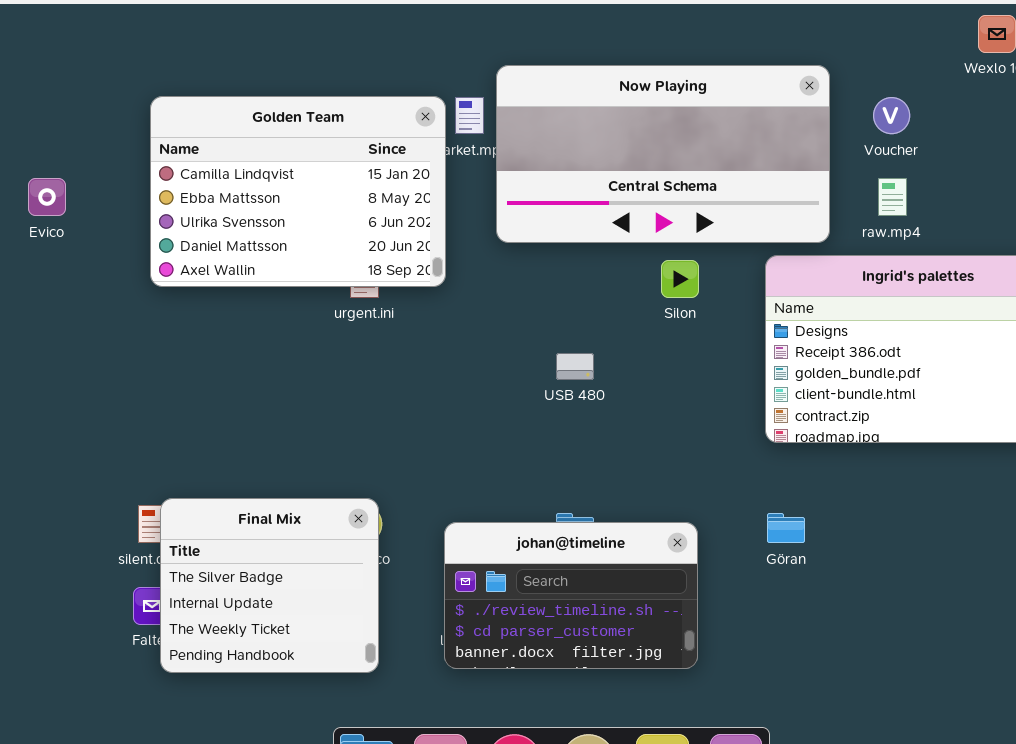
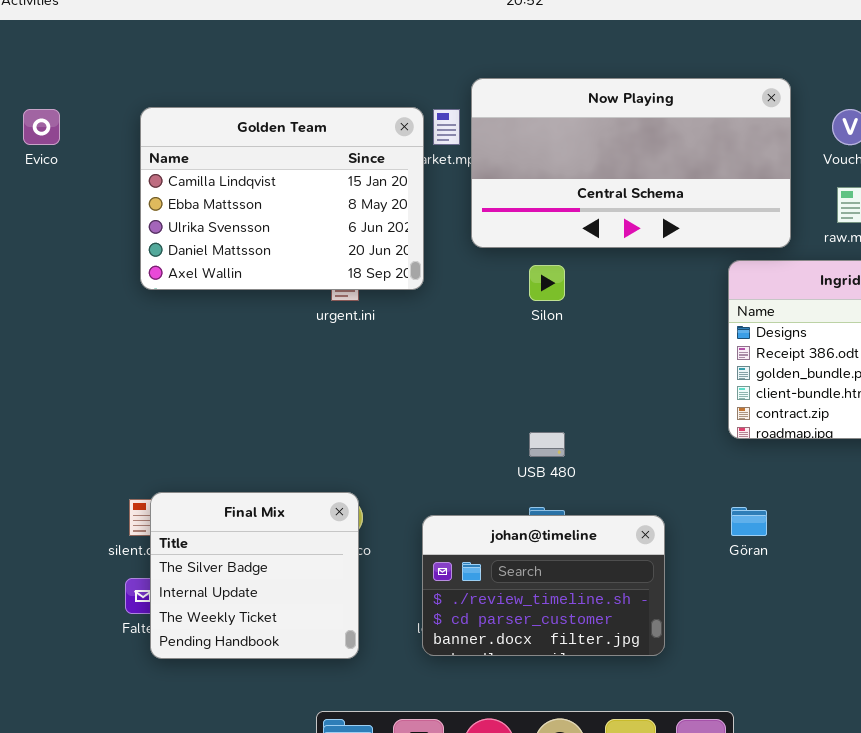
Evico: [28,178,66,216] -> [23,109,60,145], moved
Silon: [661,260,699,298] -> [529,265,565,301], moved
USB 480: [556,353,594,380] -> [529,432,565,457], moved

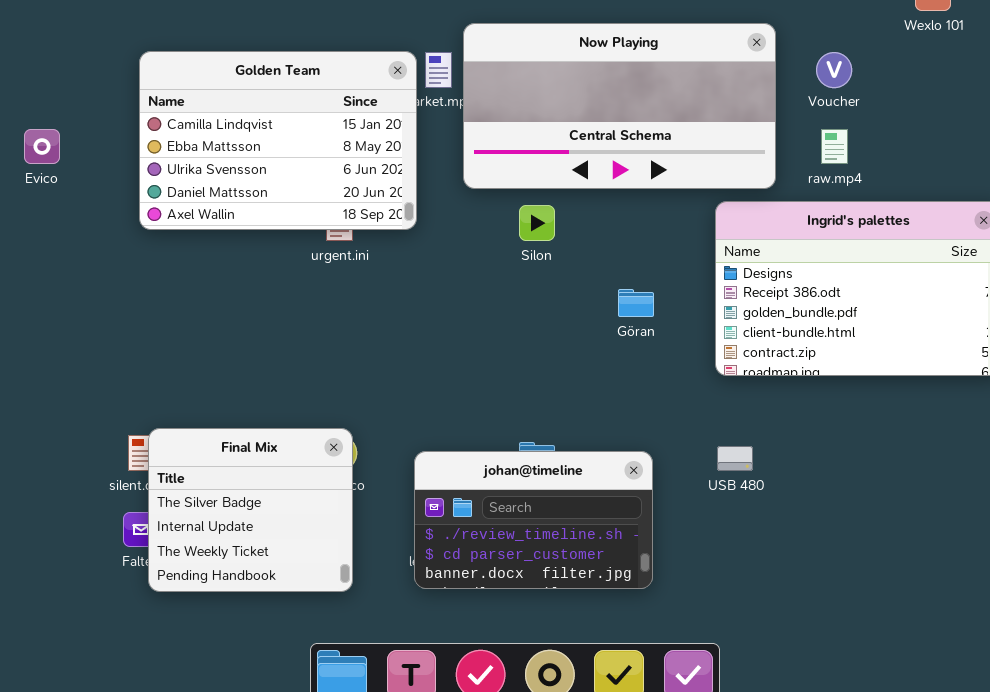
Evico: [23,109,60,145] -> [24,129,60,164], moved
USB 480: [529,432,565,457] -> [717,446,753,471], moved
Göran: [731,507,767,536] -> [618,289,654,317], moved

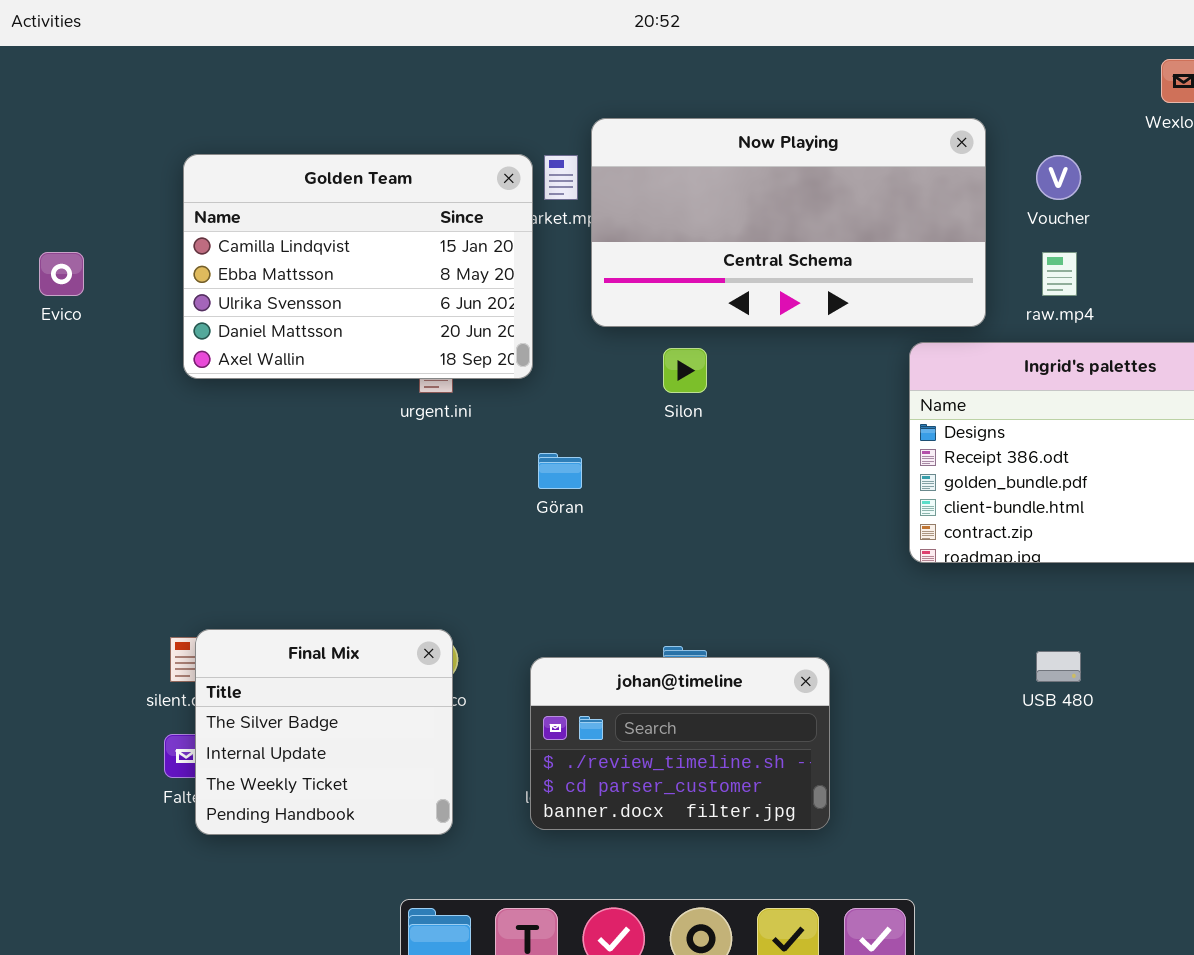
Göran: [618,289,654,317] -> [538,453,582,489], moved
USB 480: [717,446,753,471] -> [1036,651,1081,682], moved

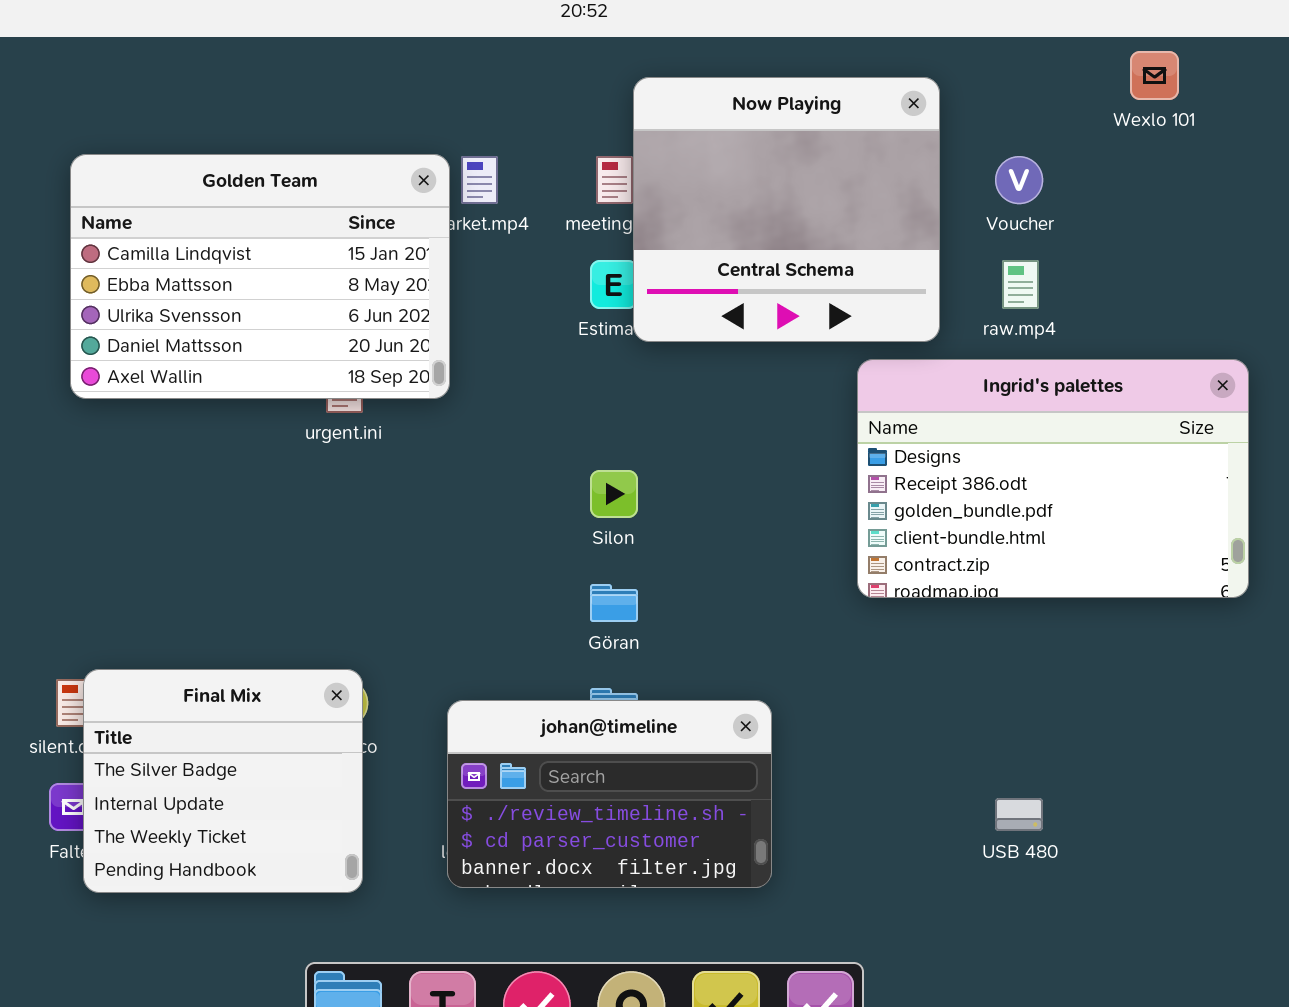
Now Playing: [591,118,986,327] -> [633,77,940,342], resized
Silon: [663,348,707,393] -> [590,470,638,518], moved
Göran: [538,453,582,489] -> [590,584,638,622], moved
USB 480: [1036,651,1081,682] -> [995,798,1043,831], moved

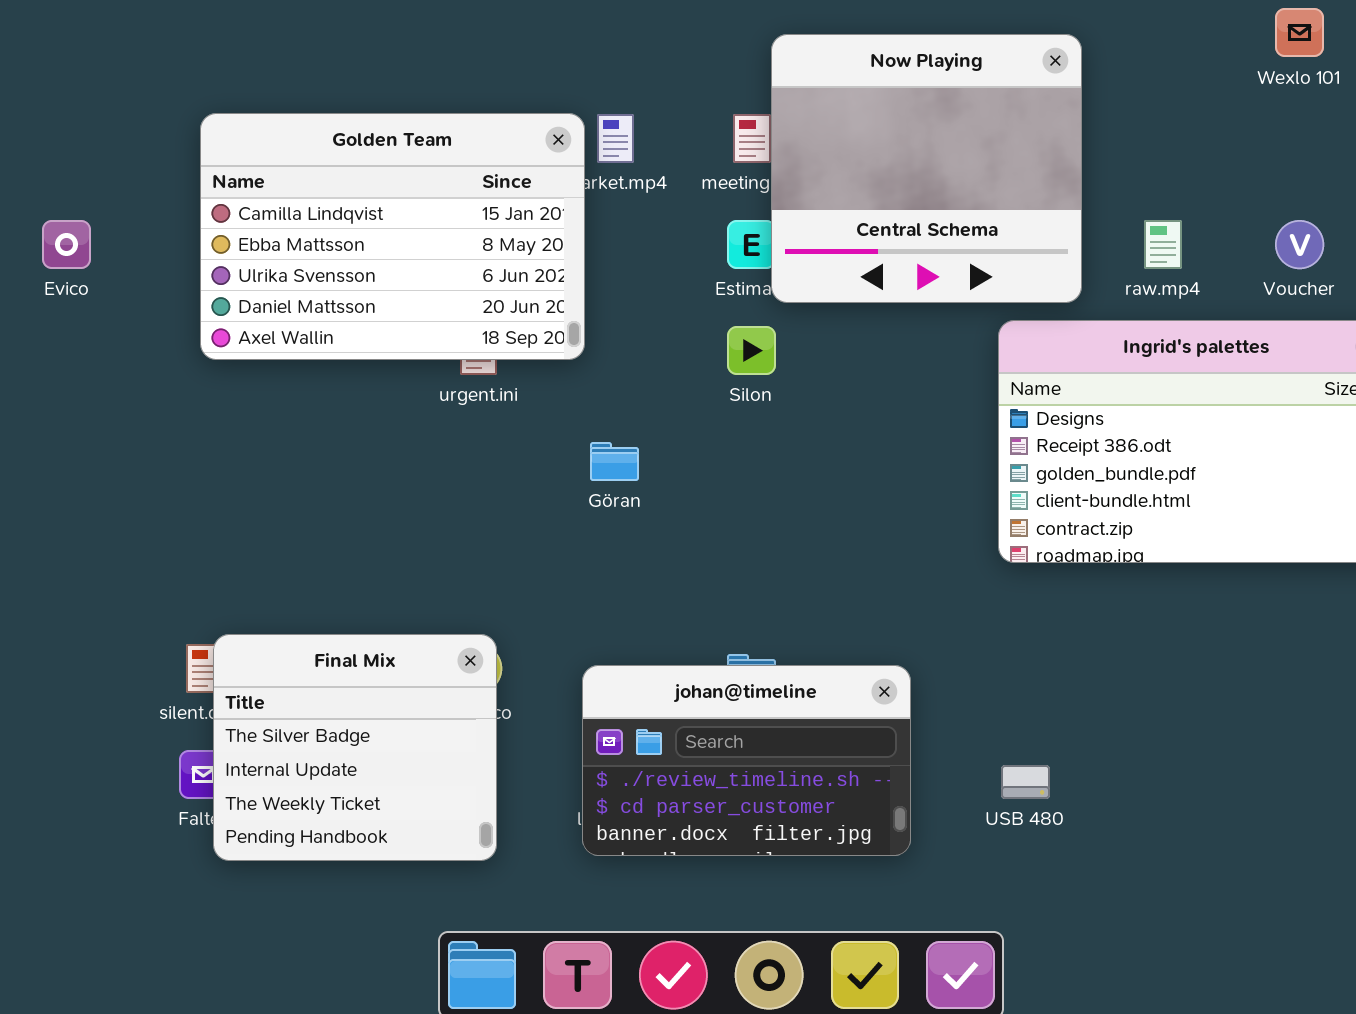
Voucher: [995,156,1043,204] -> [1275,220,1324,269], moved
Silon: [590,470,638,518] -> [727,326,776,375], moved
Göran: [590,584,638,622] -> [590,442,639,481], moved
USB 480: [995,798,1043,831] -> [1001,765,1050,799], moved

